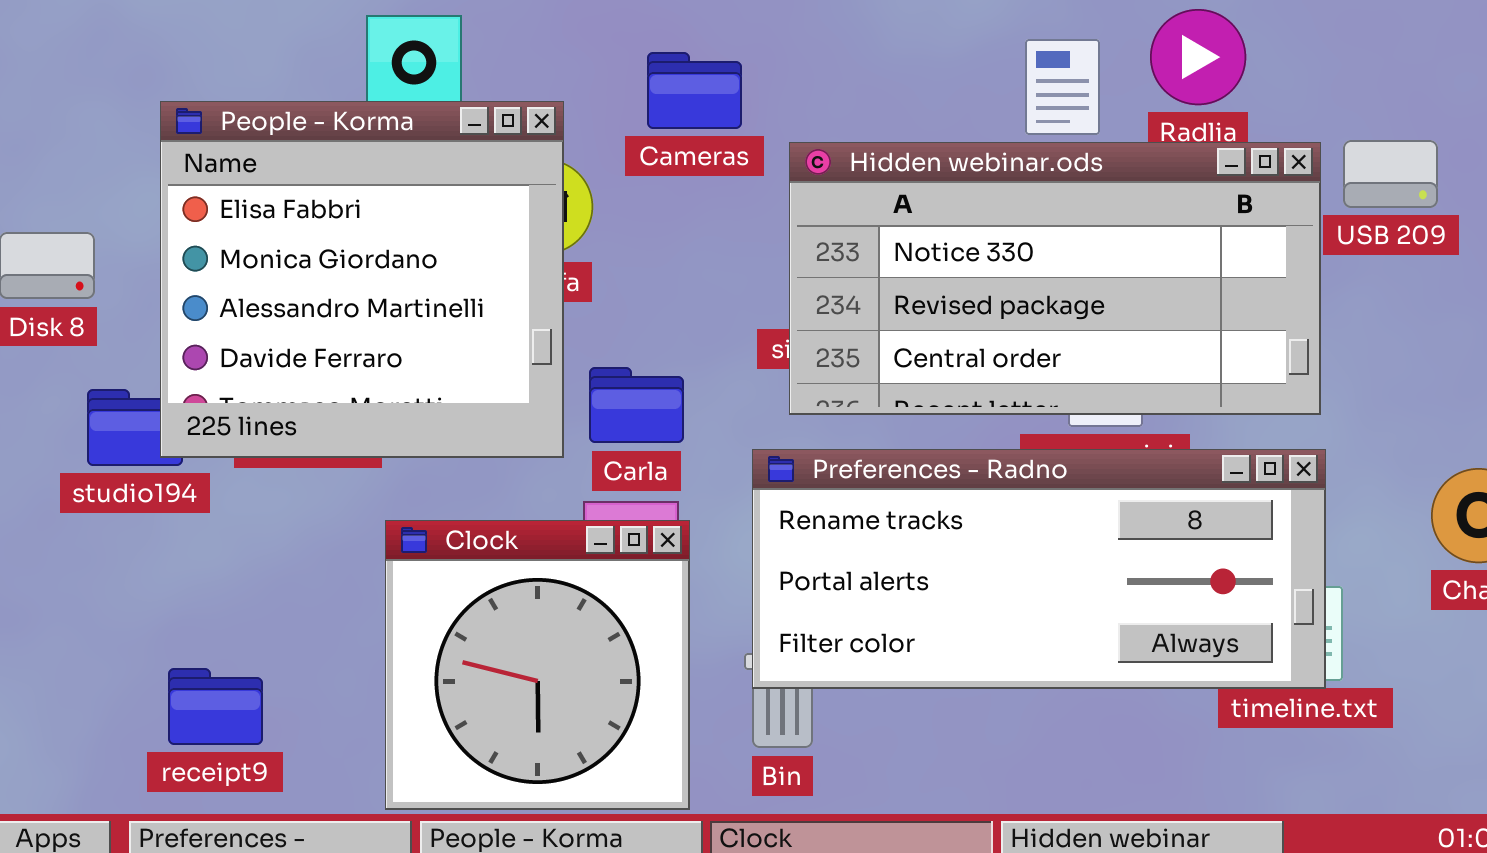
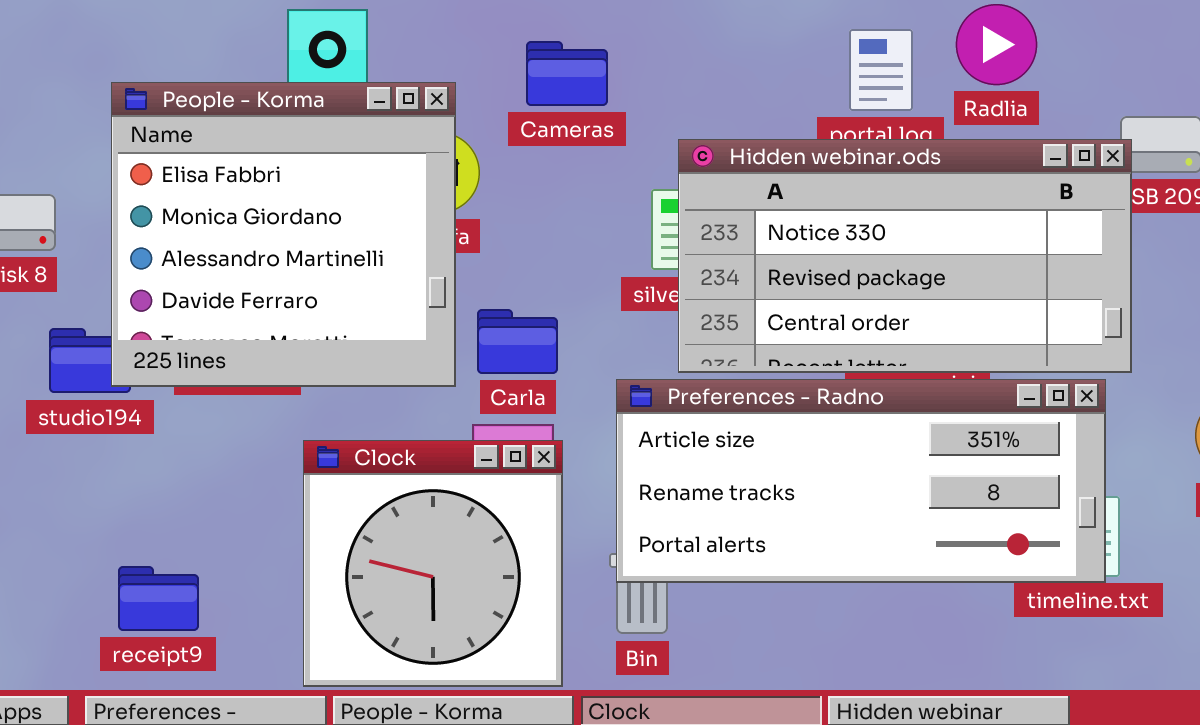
Hidden webinar.ods: [789,142,1321,415] -> [678,139,1132,373], moved
Preferences - Radno: [752,449,1326,689] -> [616,379,1106,583], scrolled up 1 row

